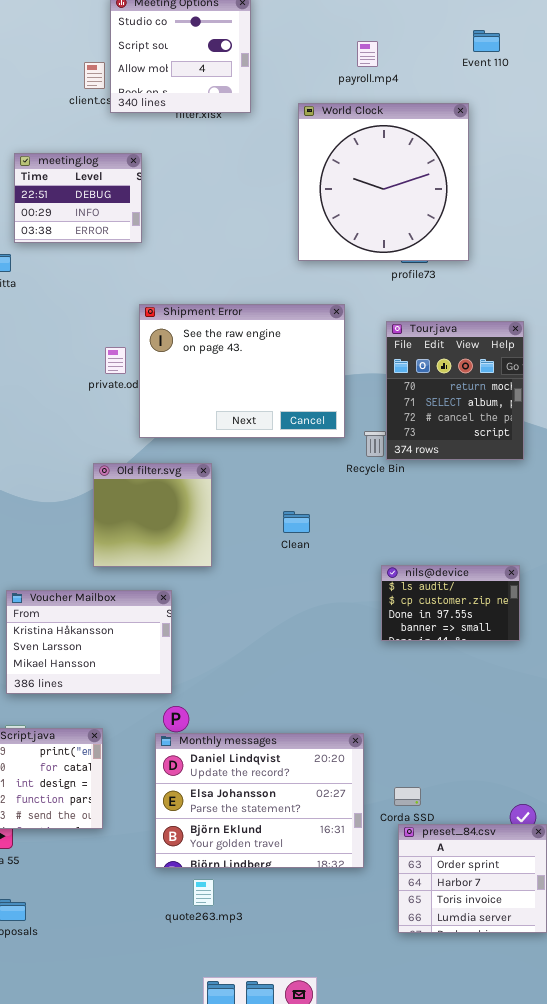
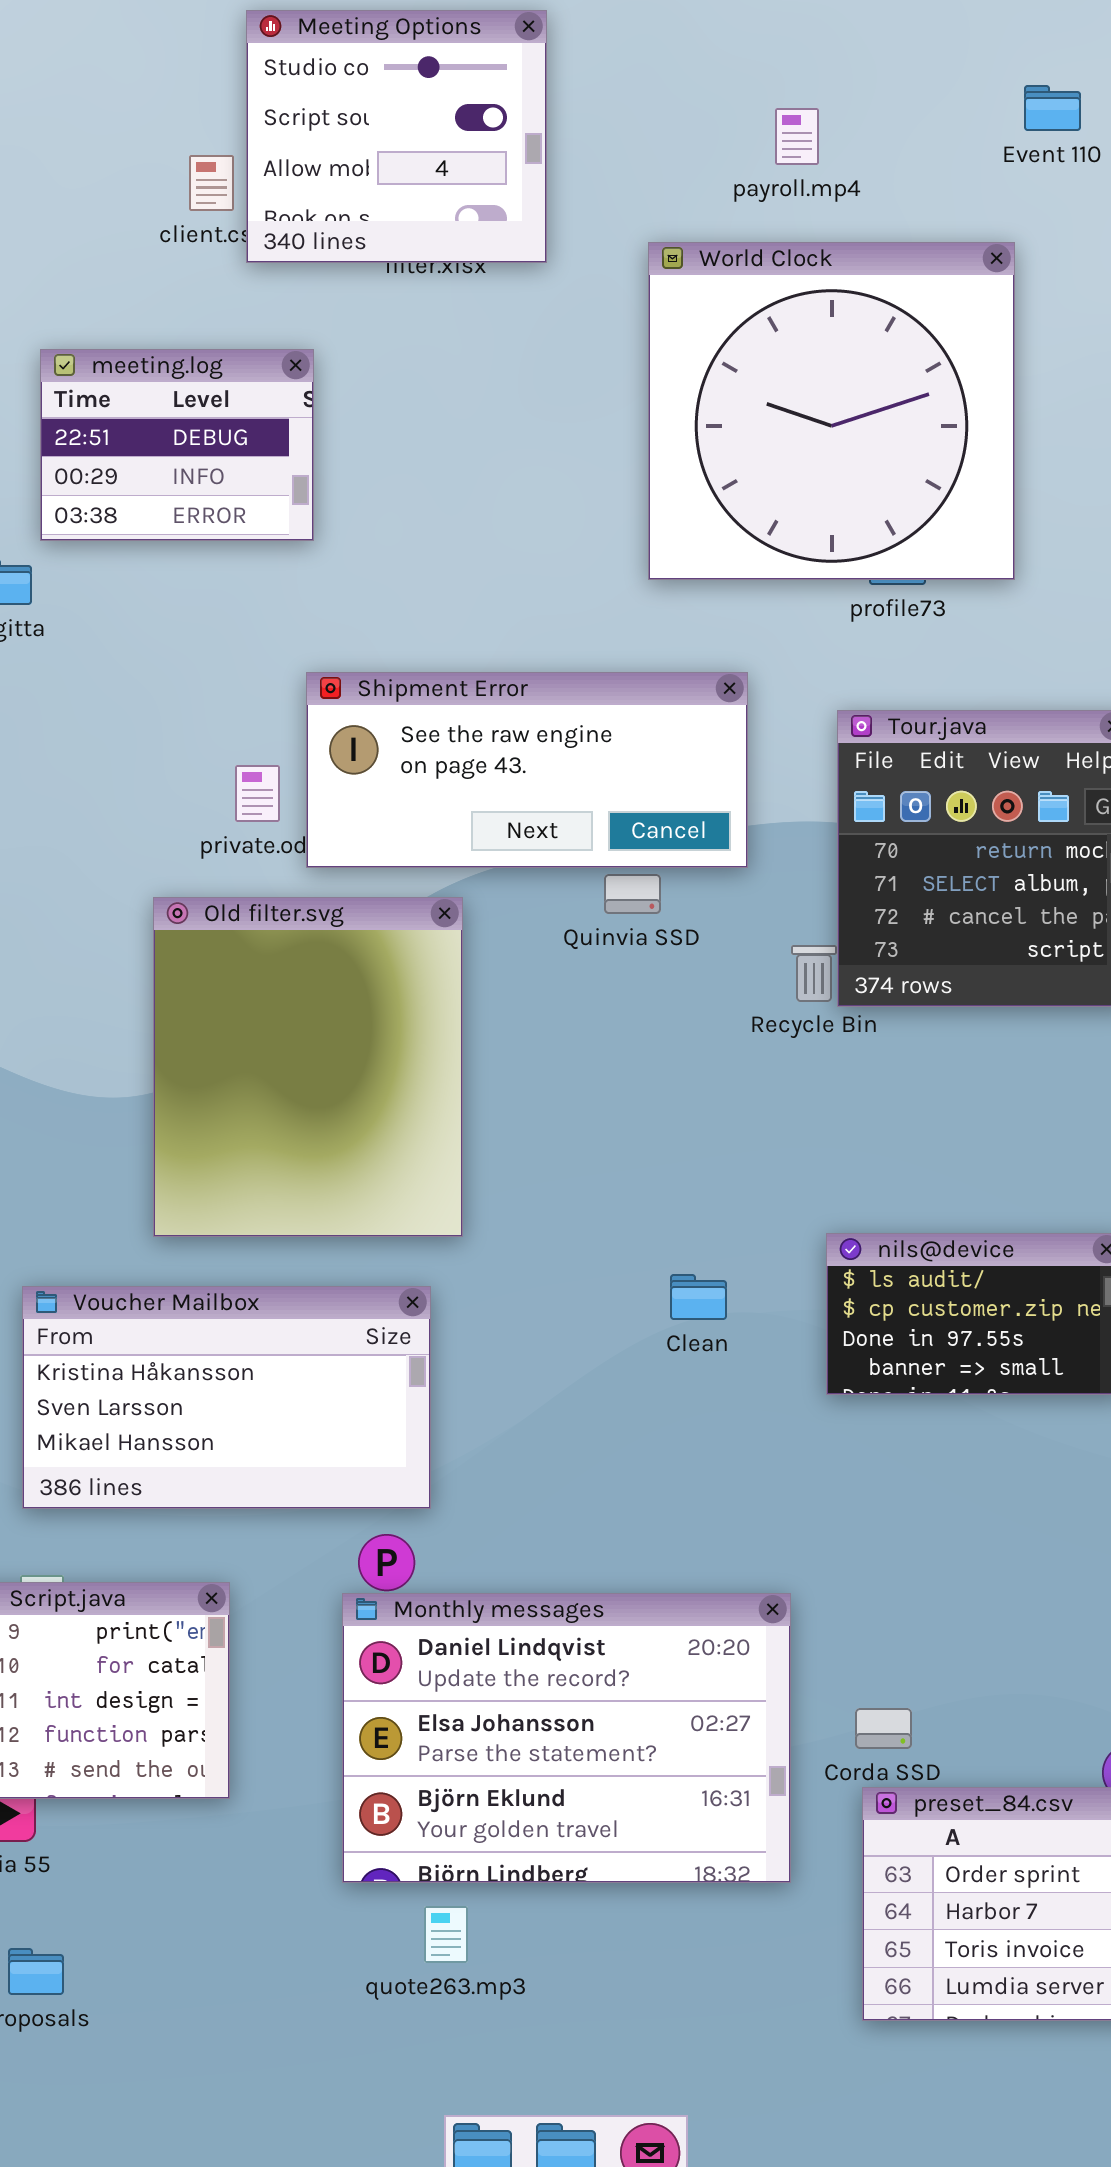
Shipment Error: [139,304,345,438] -> [306,672,748,868], resized
Old filter.svg: [93,463,212,567] -> [153,897,463,1237], resized
Clean: [283,511,310,533] -> [670,1274,727,1320], moved
Voucher Mailbox: [6,590,172,694] -> [22,1286,431,1509], resized

